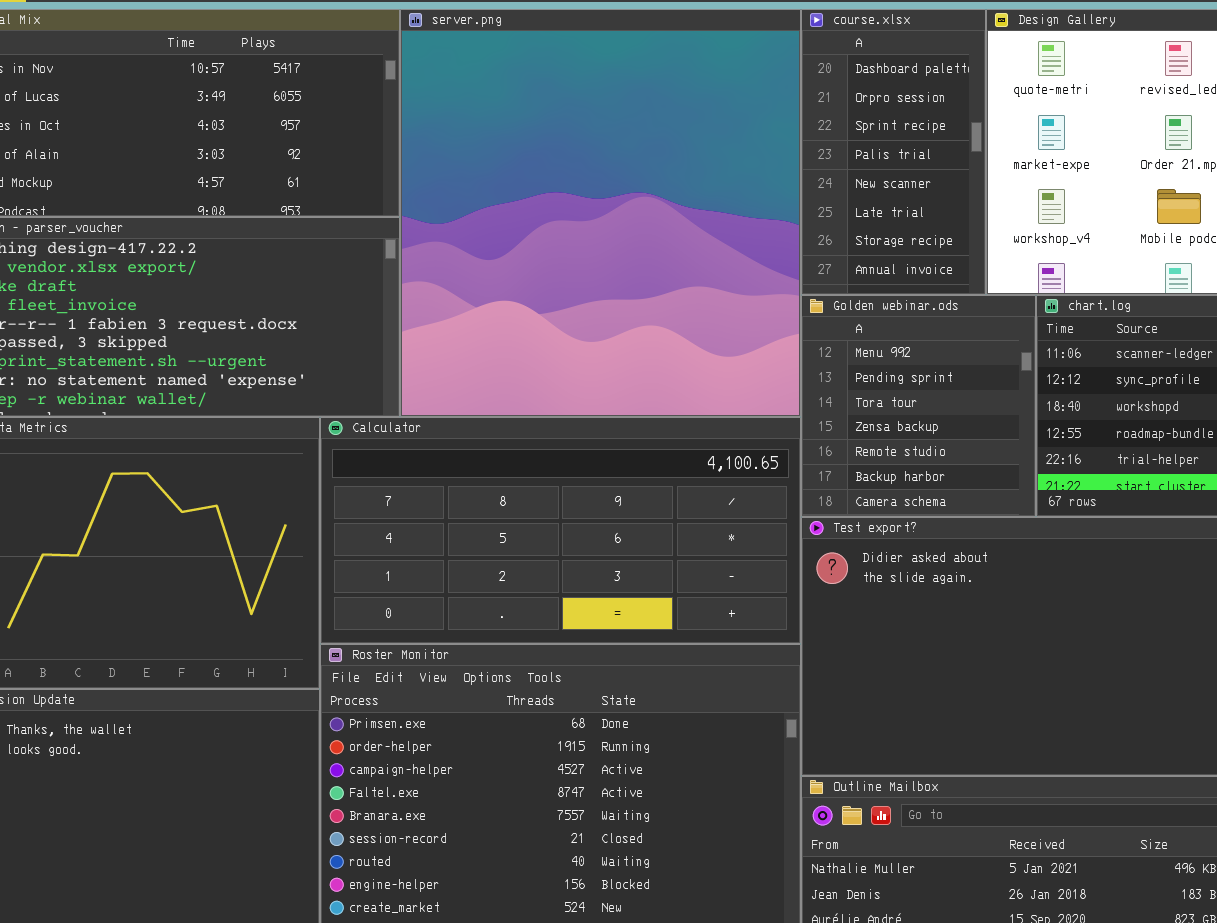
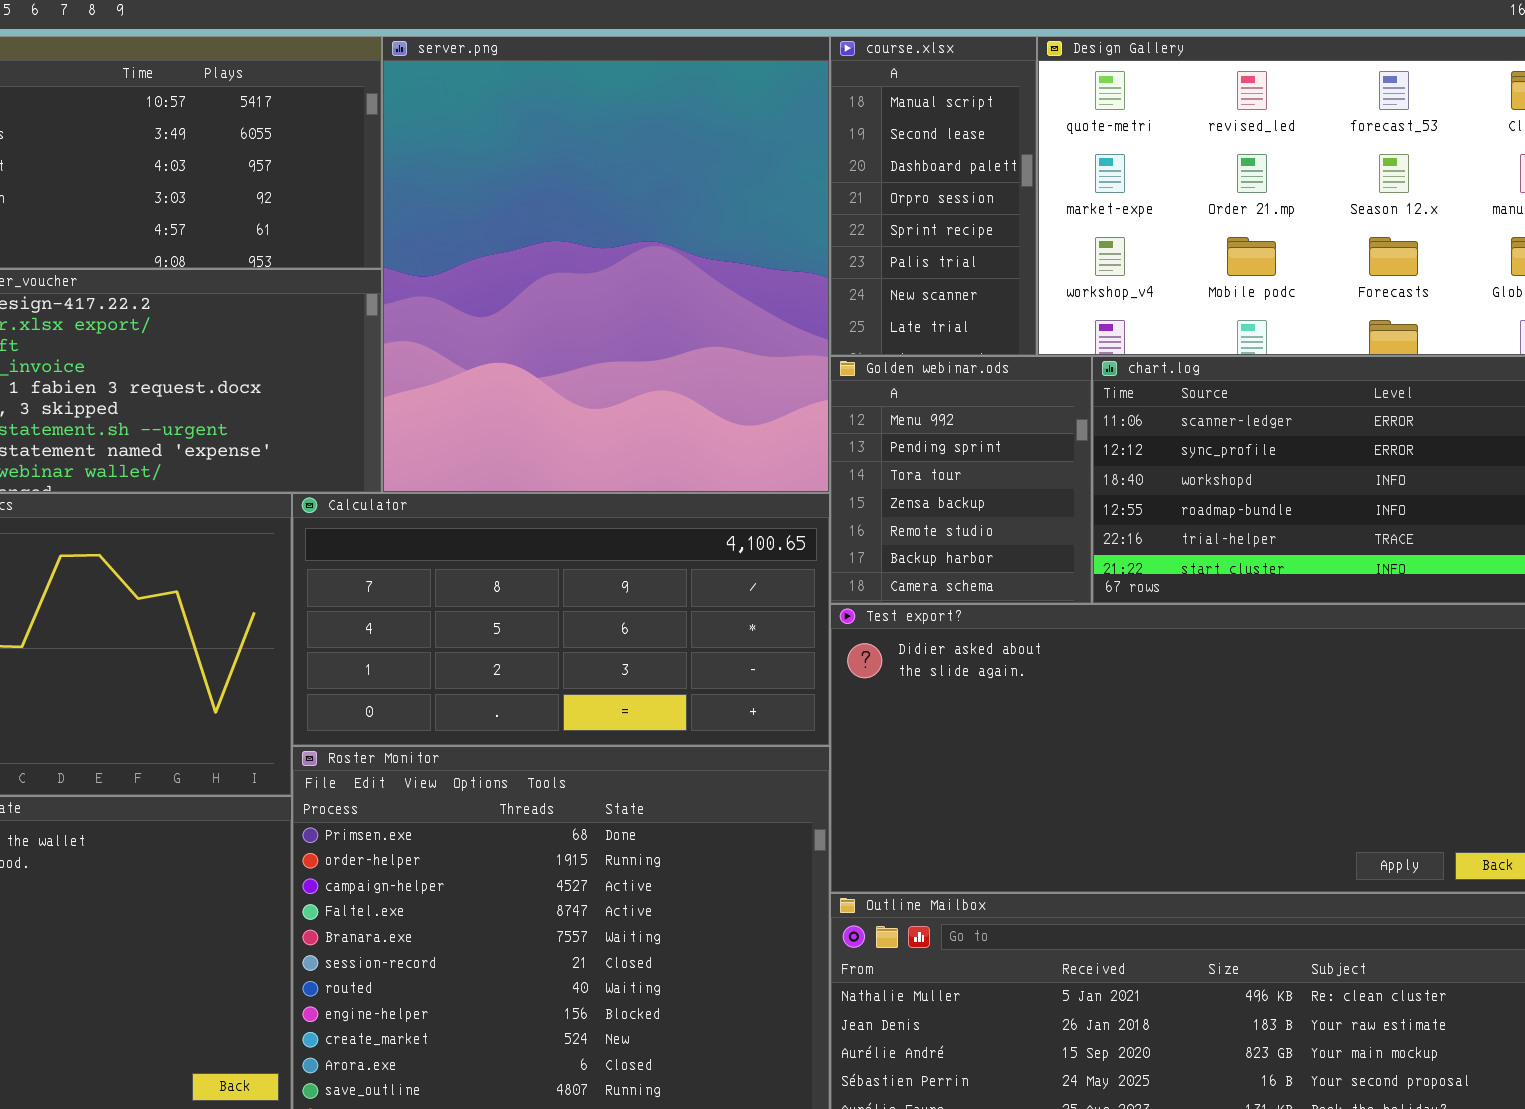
course.xlsx: [801,9,986,295] -> [830,36,1037,356], scrolled up 2 rows

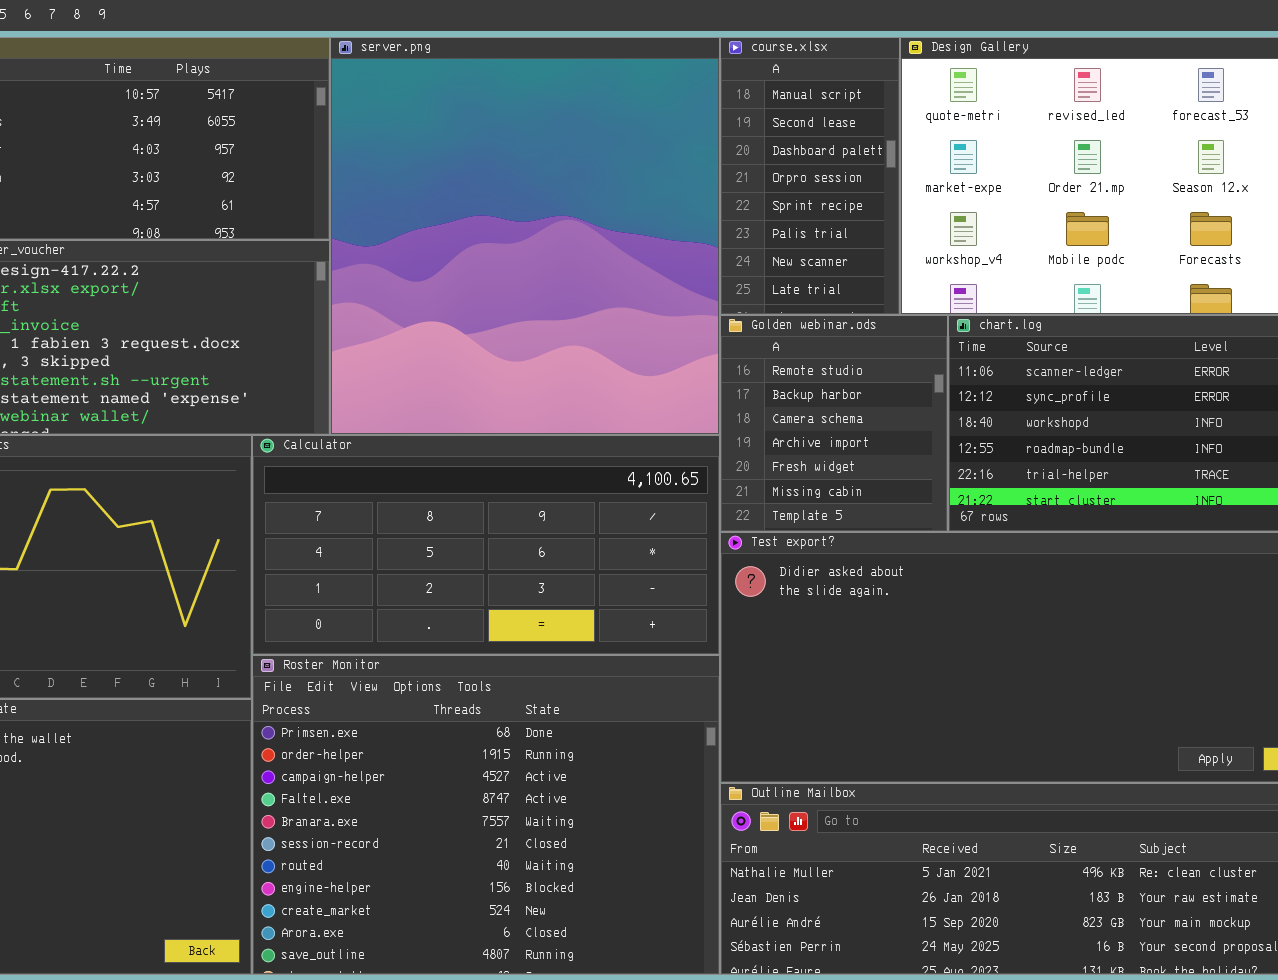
Golden webinar.ods: [830,356,1092,604] -> [720,315,948,532], scrolled down 4 rows

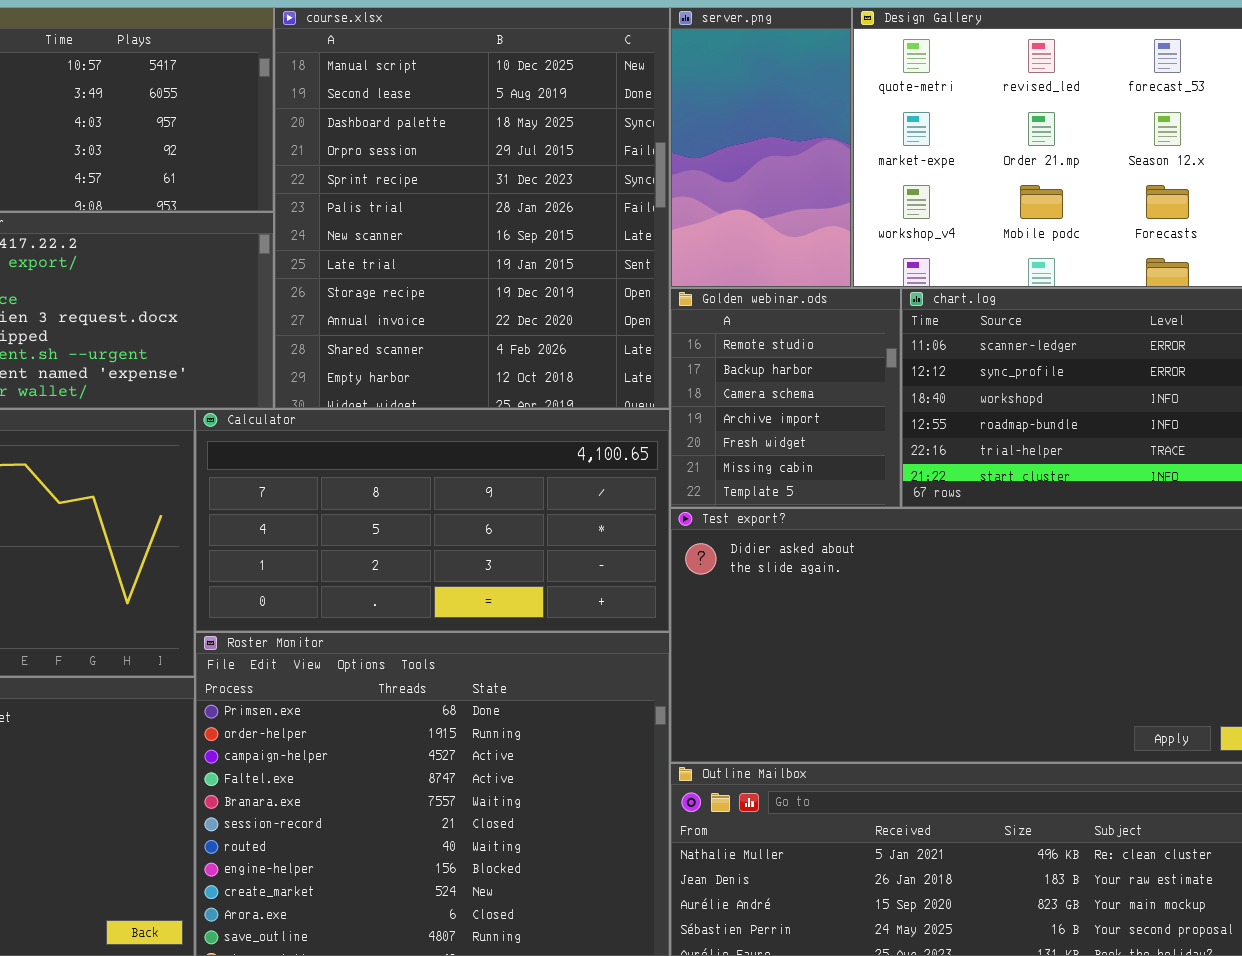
server.png: [330,37,720,435] -> [670,7,852,288], moved, resized
course.xlsx: [720,37,900,315] -> [274,7,670,409], moved, resized

